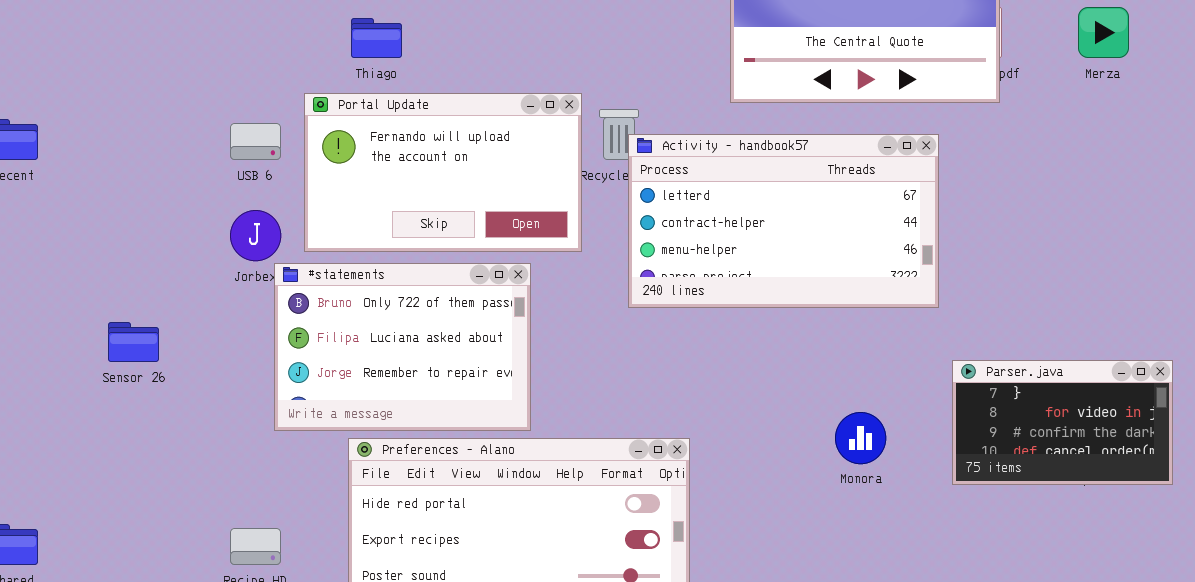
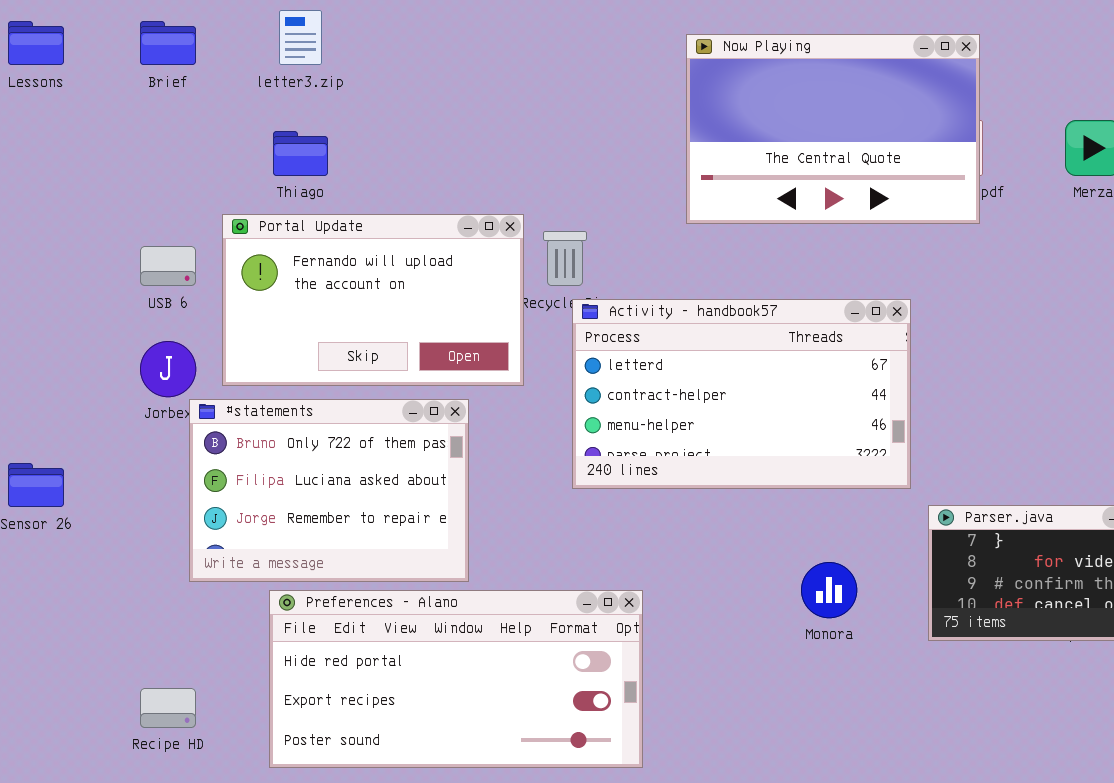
Activity - handbook57: [628,134,939,308] -> [572,299,911,489], moved

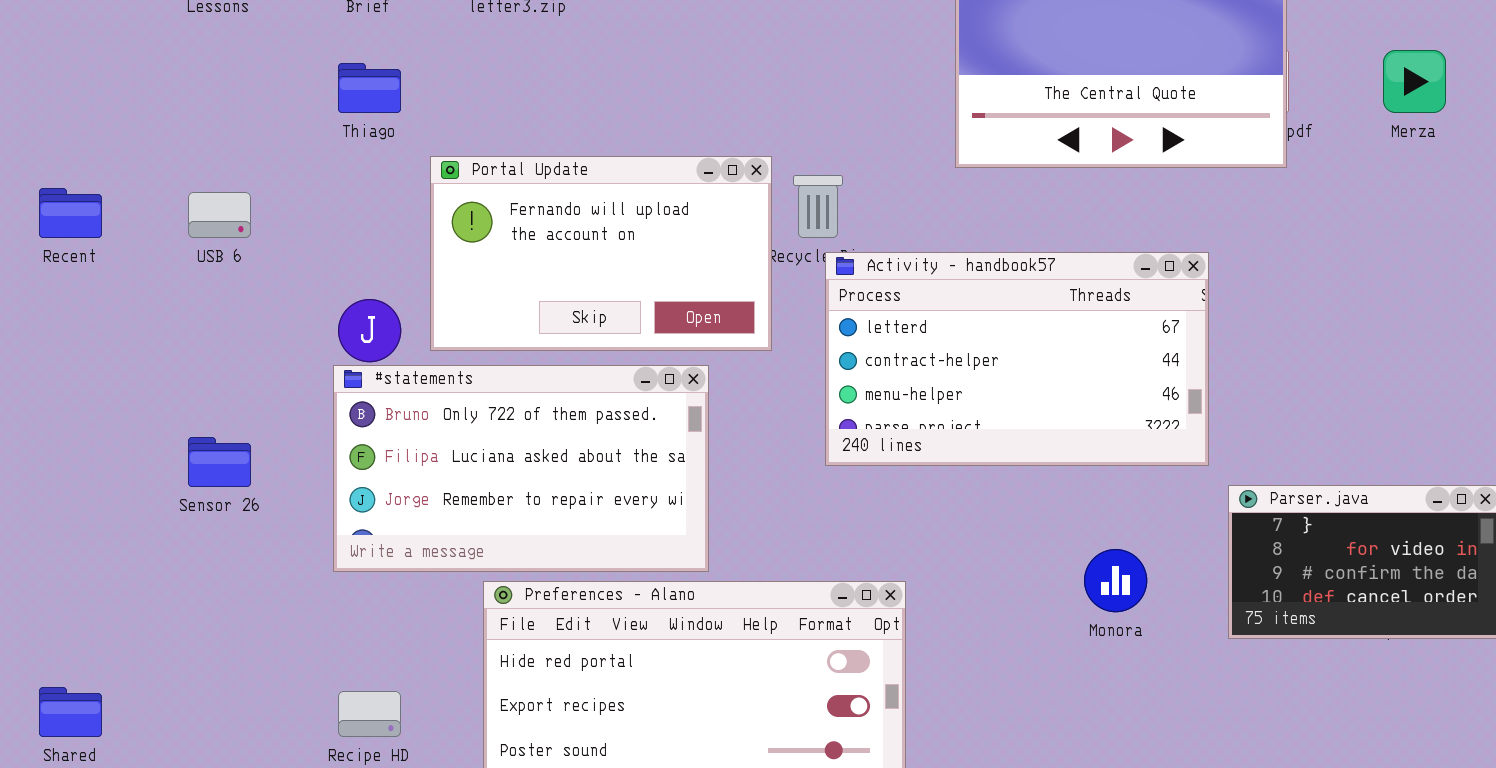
Thiago: [273,131,328,176] -> [338,63,401,113], moved
USB 6: [140,246,196,286] -> [188,192,251,238], moved
#statements: [189,399,469,582] -> [333,365,709,572], resized

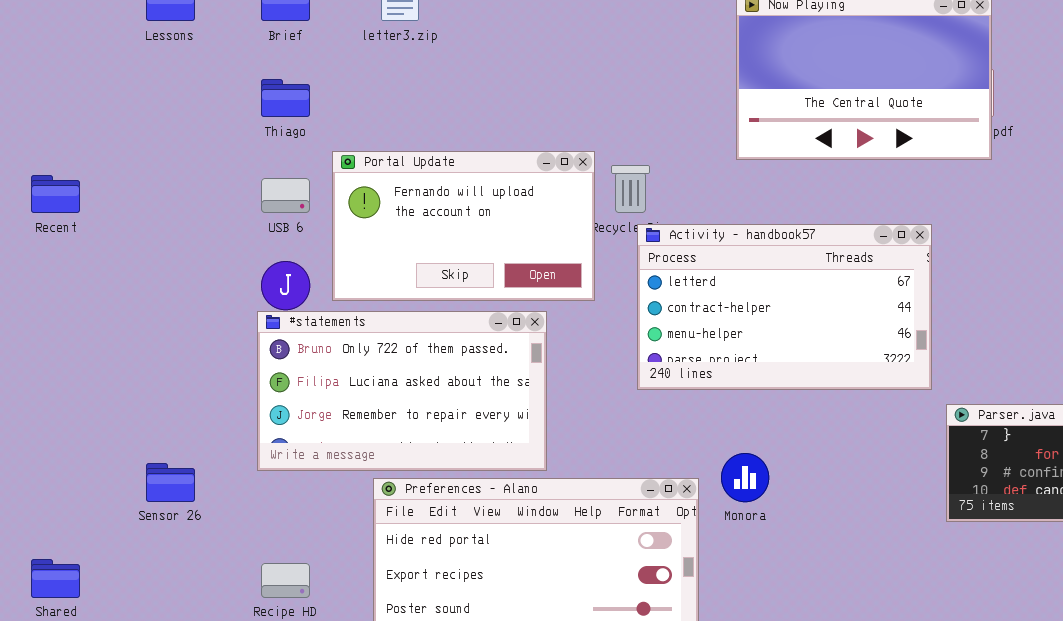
USB 6: [188,192,251,238] -> [261,178,310,213], moved
Sensor 26: [188,437,251,487] -> [146,463,195,502], moved
Monora: [1084,549,1147,612] -> [721,453,769,502], moved

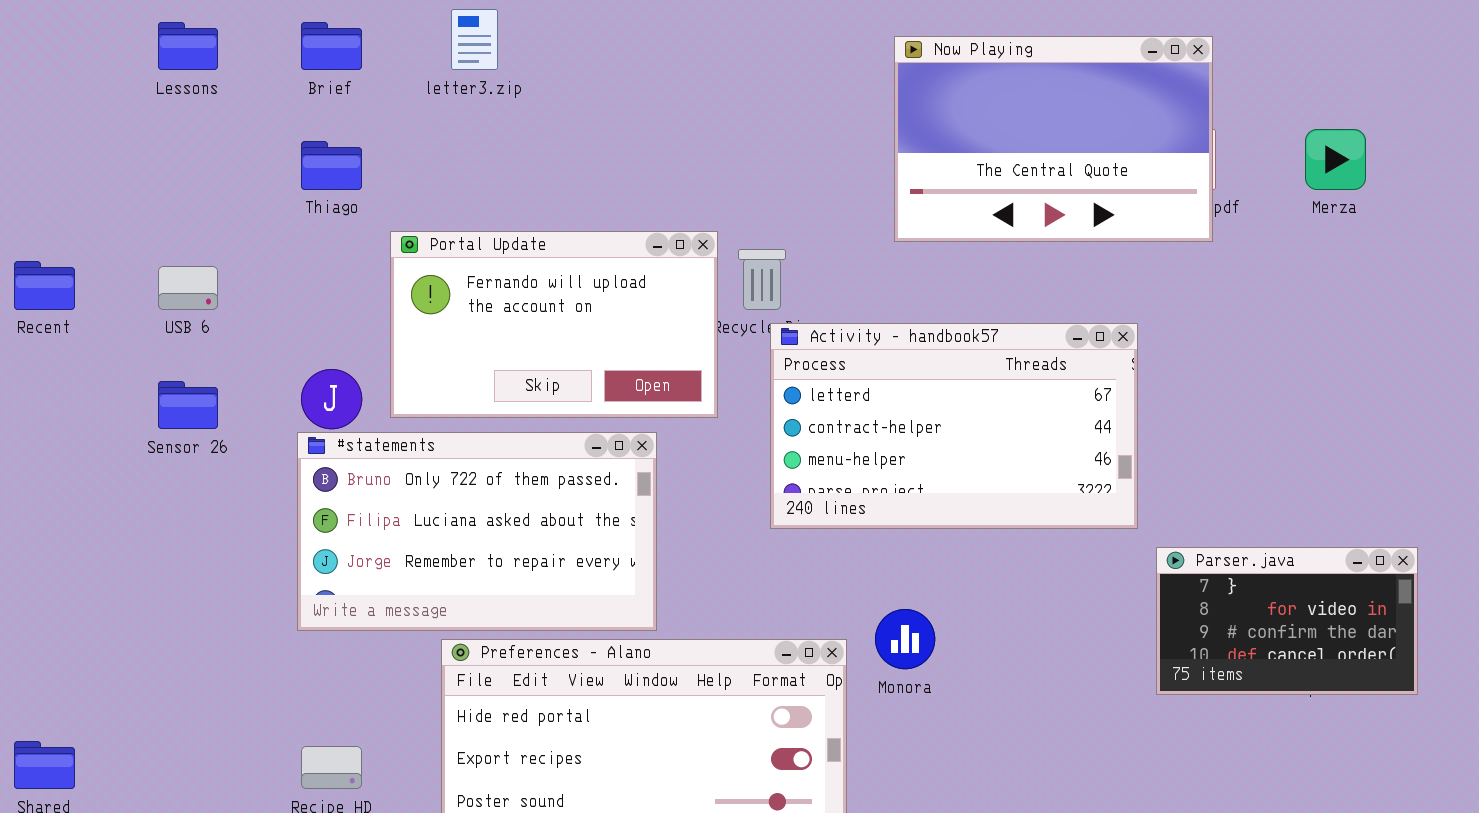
USB 6: [261,178,310,213] -> [158,266,218,310], moved
Sensor 26: [146,463,195,502] -> [158,381,218,429], moved

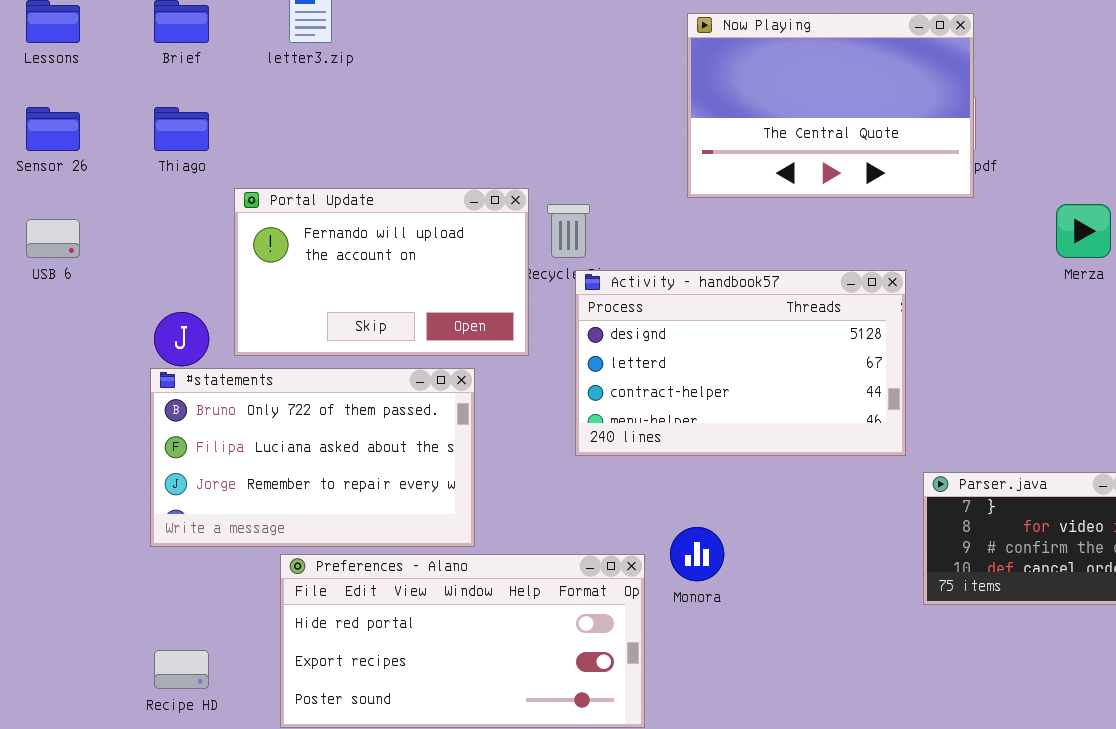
Merza: [1305,129,1366,190] -> [1056,204,1111,258], moved
Activity - handbook57: [770,323,1138,529] -> [575,270,906,456], scrolled up 1 row
Sensor 26: [158,381,218,429] -> [26,107,80,151], moved

